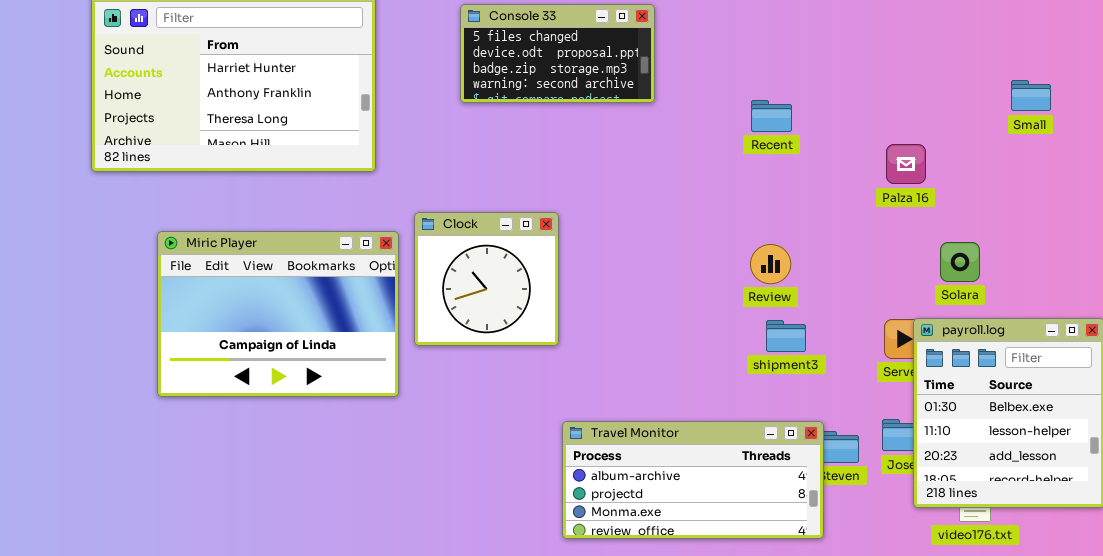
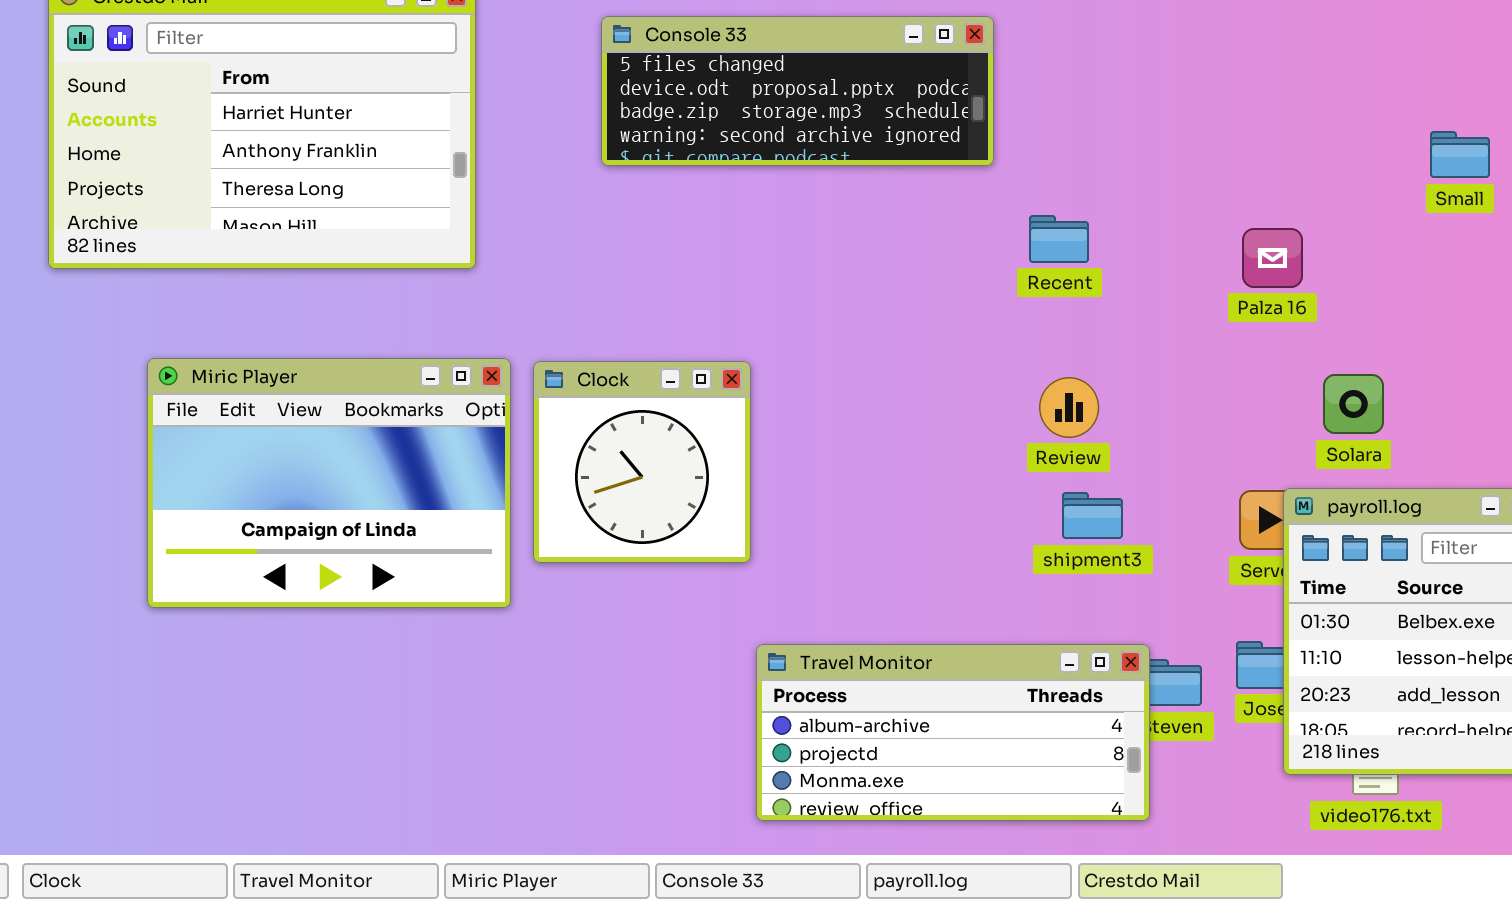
Console 33: [460,4,655,103] -> [601,16,994,166], resized
Recent: [751,100,792,132] -> [1029,215,1089,263], moved
Clock: [414,212,559,346] -> [533,361,751,563], moved

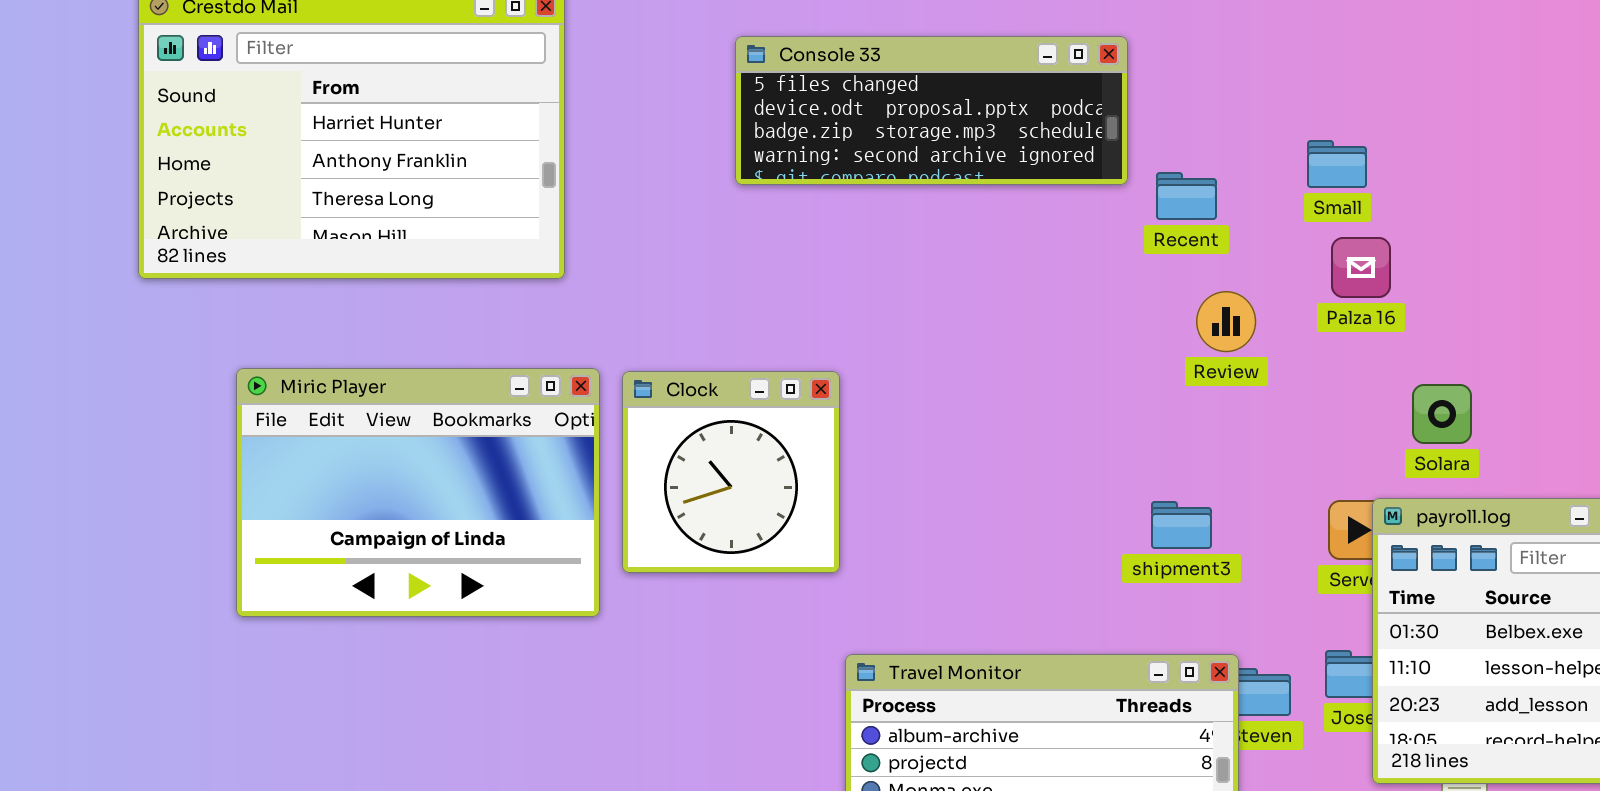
Console 33: [601,16,994,166] -> [735,36,1128,185], moved
Small: [1430,131,1490,178] -> [1307,140,1367,188], moved
Recent: [1029,215,1089,263] -> [1156,172,1217,220], moved
Review: [1039,377,1099,438] -> [1196,291,1256,352], moved

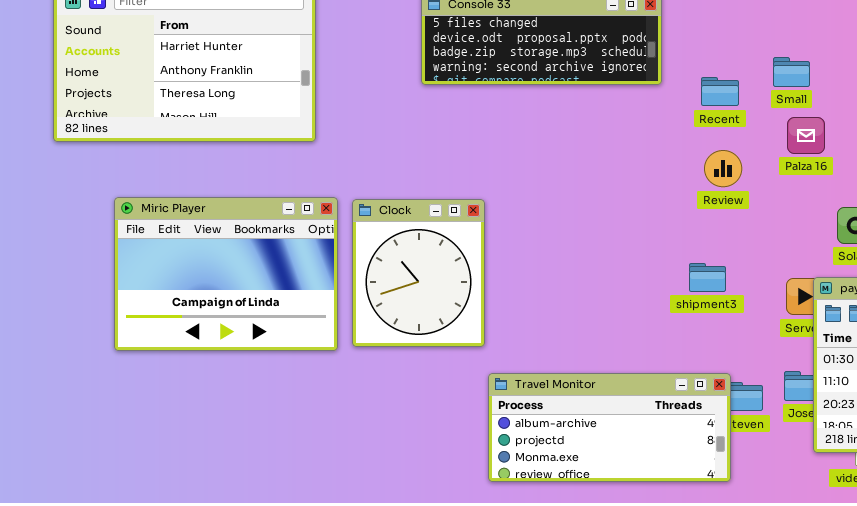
Recent: [1156,172,1217,220] -> [701,77,739,106], moved
Clock: [622,371,840,573] -> [352,199,485,347], resized
shipment3: [1151,501,1212,549] -> [689,263,726,292], moved

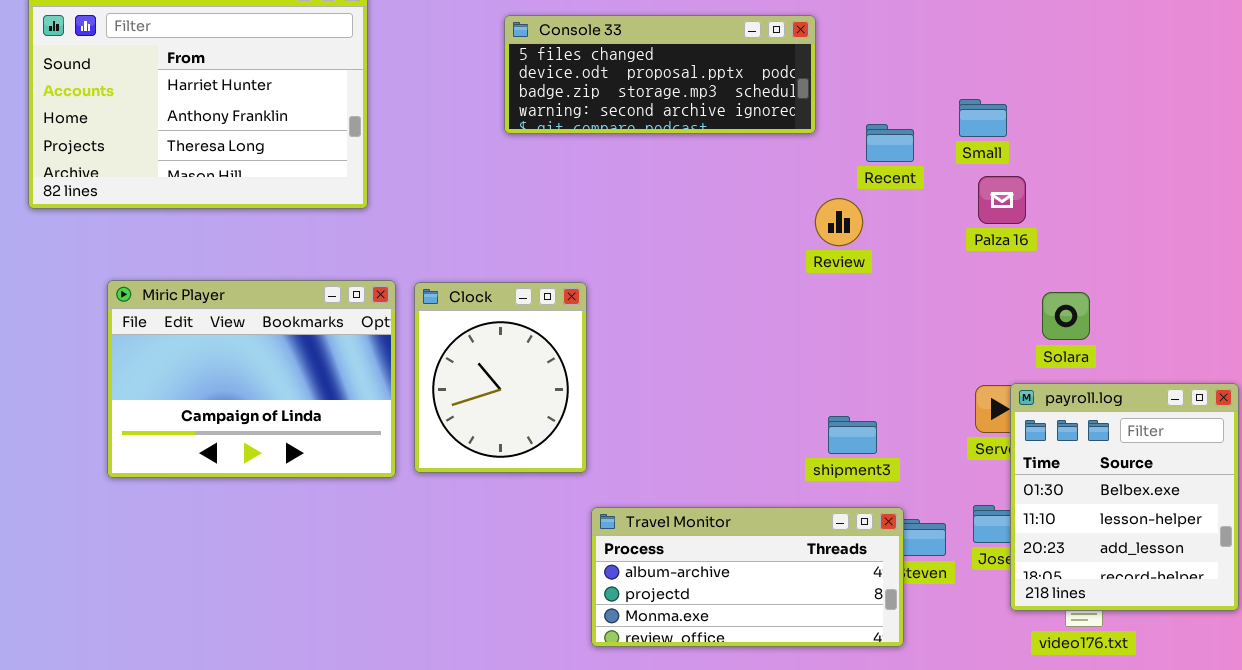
Review: [704,150,742,187] -> [815,198,863,246], moved
shipment3: [689,263,726,292] -> [828,416,877,454], moved

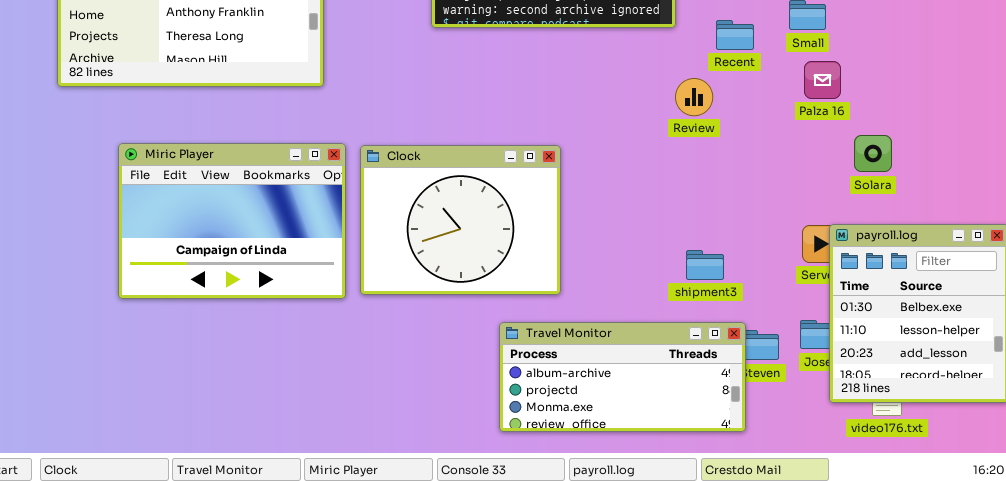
Clock: [414,282,587,473] -> [360,145,561,295], resized
Solara: [1042,292,1090,340] -> [854,135,892,172], moved

